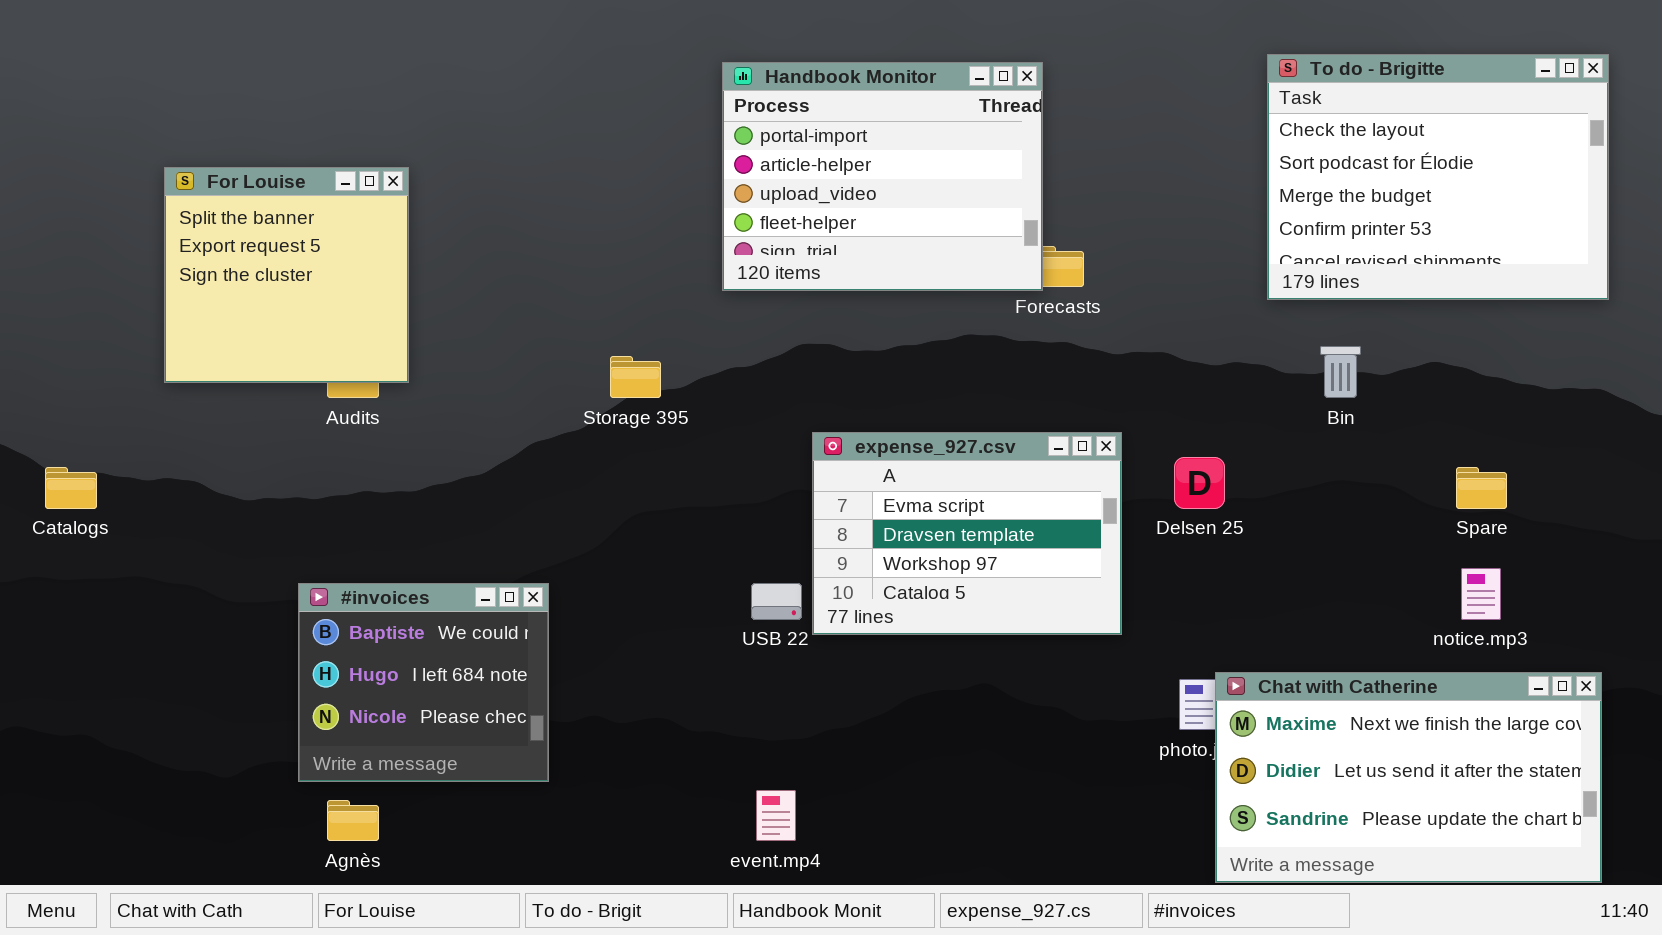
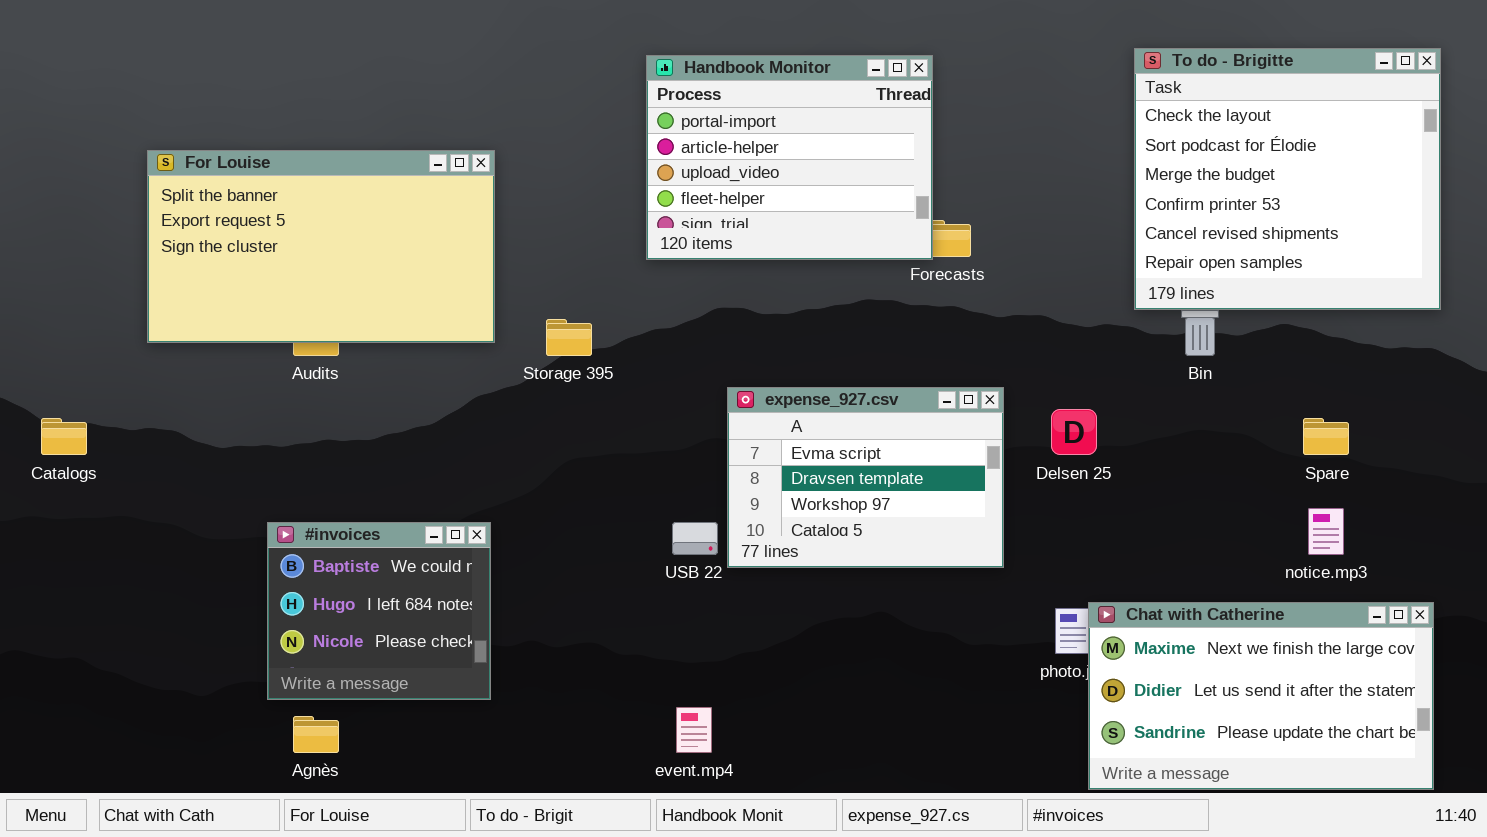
To do - Brigitte: [1267,54,1609,300] -> [1134,48,1441,310], resized
For Louise: [164,167,409,383] -> [147,150,495,343], resized

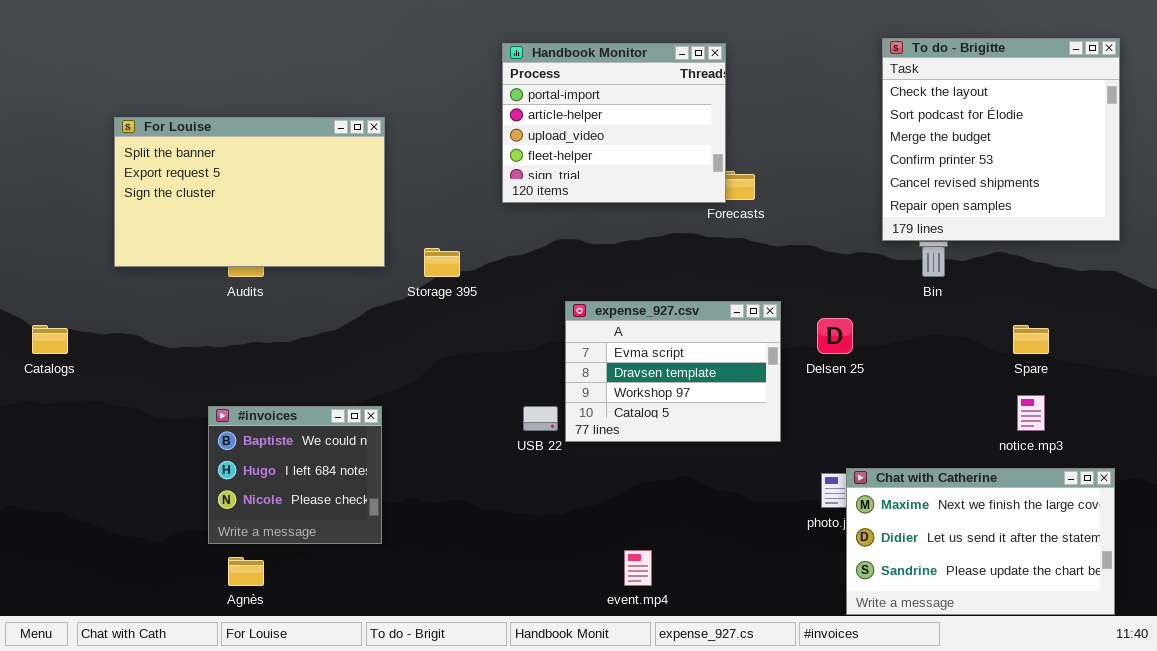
event.mp4: [676,707,712,753] -> [624,550,652,586], moved

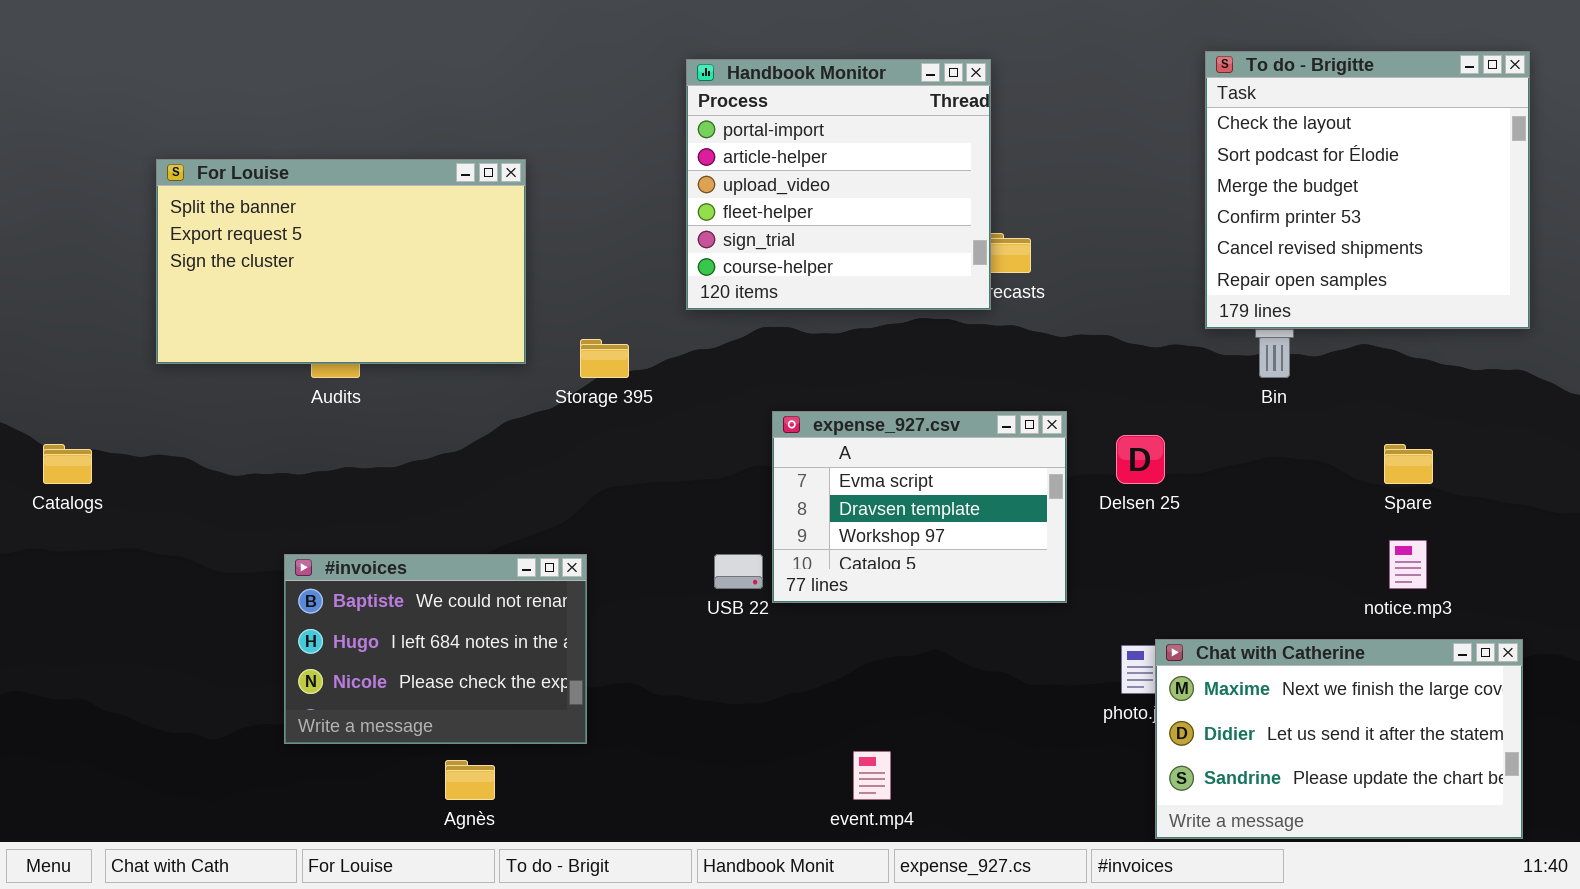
Handbook Monitor: [502,43,726,203] -> [686,59,991,310], resized
#invoices: [208,406,382,544] -> [284,554,587,744], resized
Agnès: [228,557,264,586] -> [445,760,495,800], moved

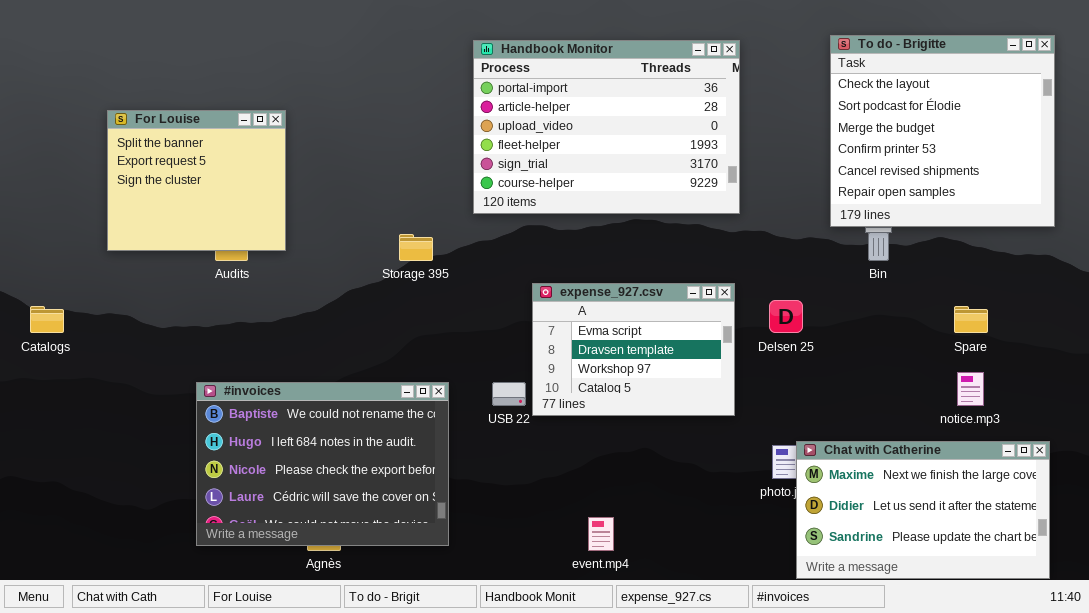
Handbook Monitor: [686,59,991,310] -> [473,40,740,214], resized
For Louise: [156,159,526,364] -> [107,110,286,251], resized
#invoices: [284,554,587,744] -> [196,382,449,546], resized

